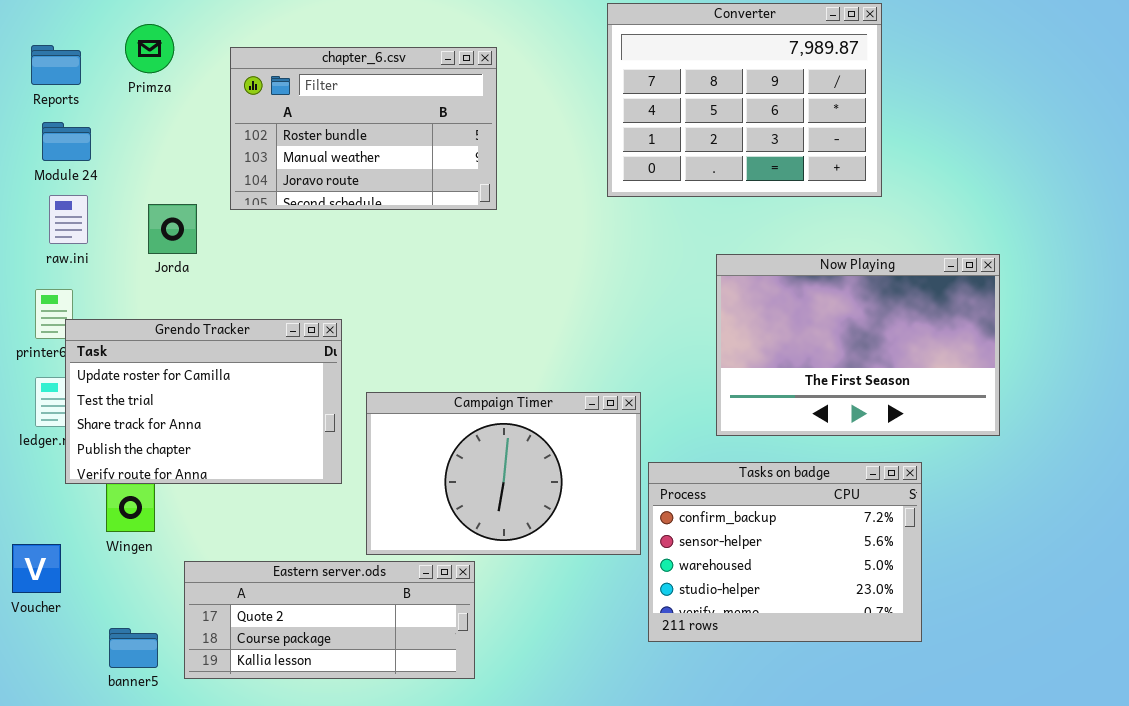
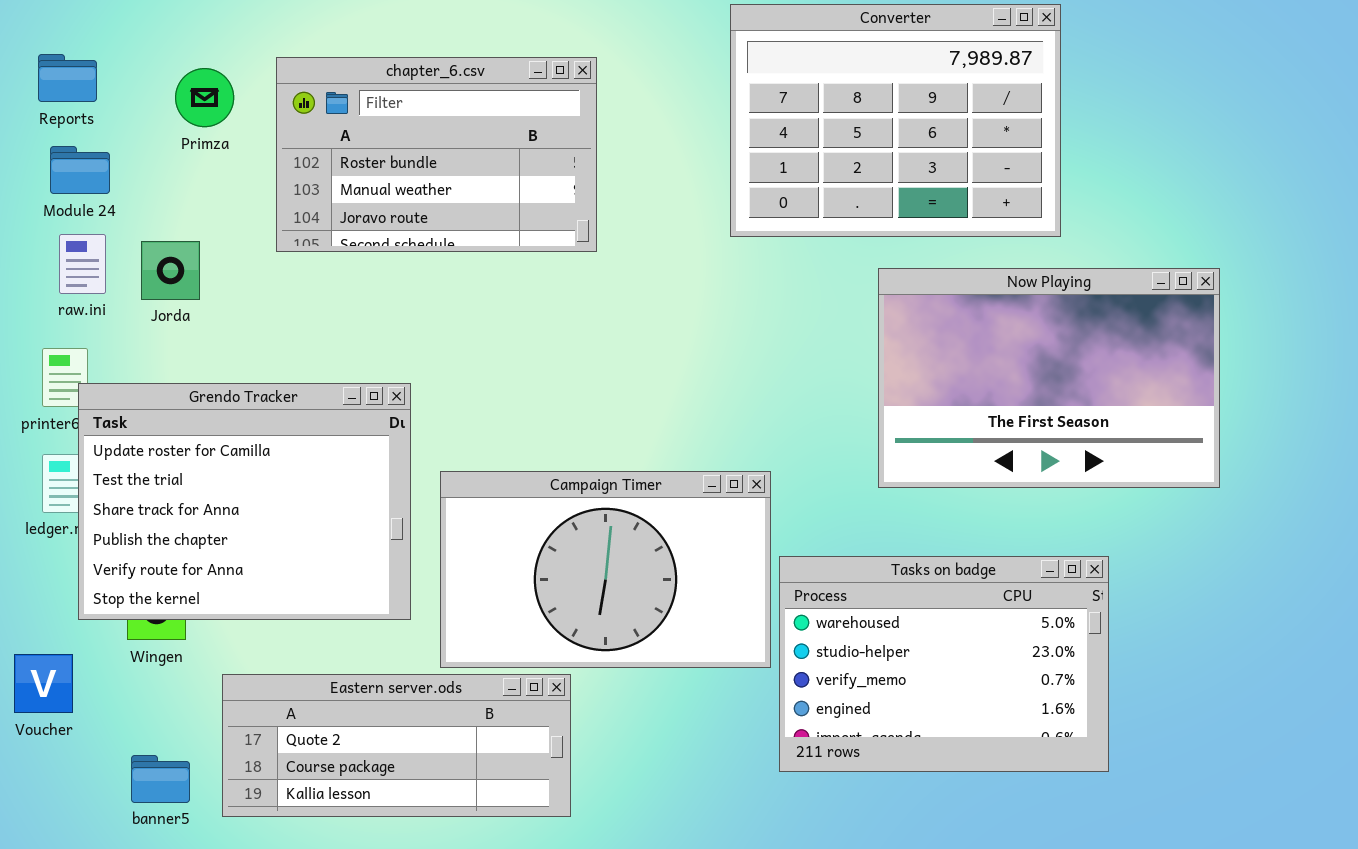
Primza: [125,24,174,73] -> [175,68,234,127], moved
Jorda: [148,204,197,254] -> [141,241,200,300], moved
Now Playing: [716,254,1000,436] -> [878,268,1220,488], moved
Grendo Tracker: [65,319,342,484] -> [78,383,411,620], resized
Tasks on badge: [648,462,922,642] -> [779,556,1109,772], scrolled down 2 rows

